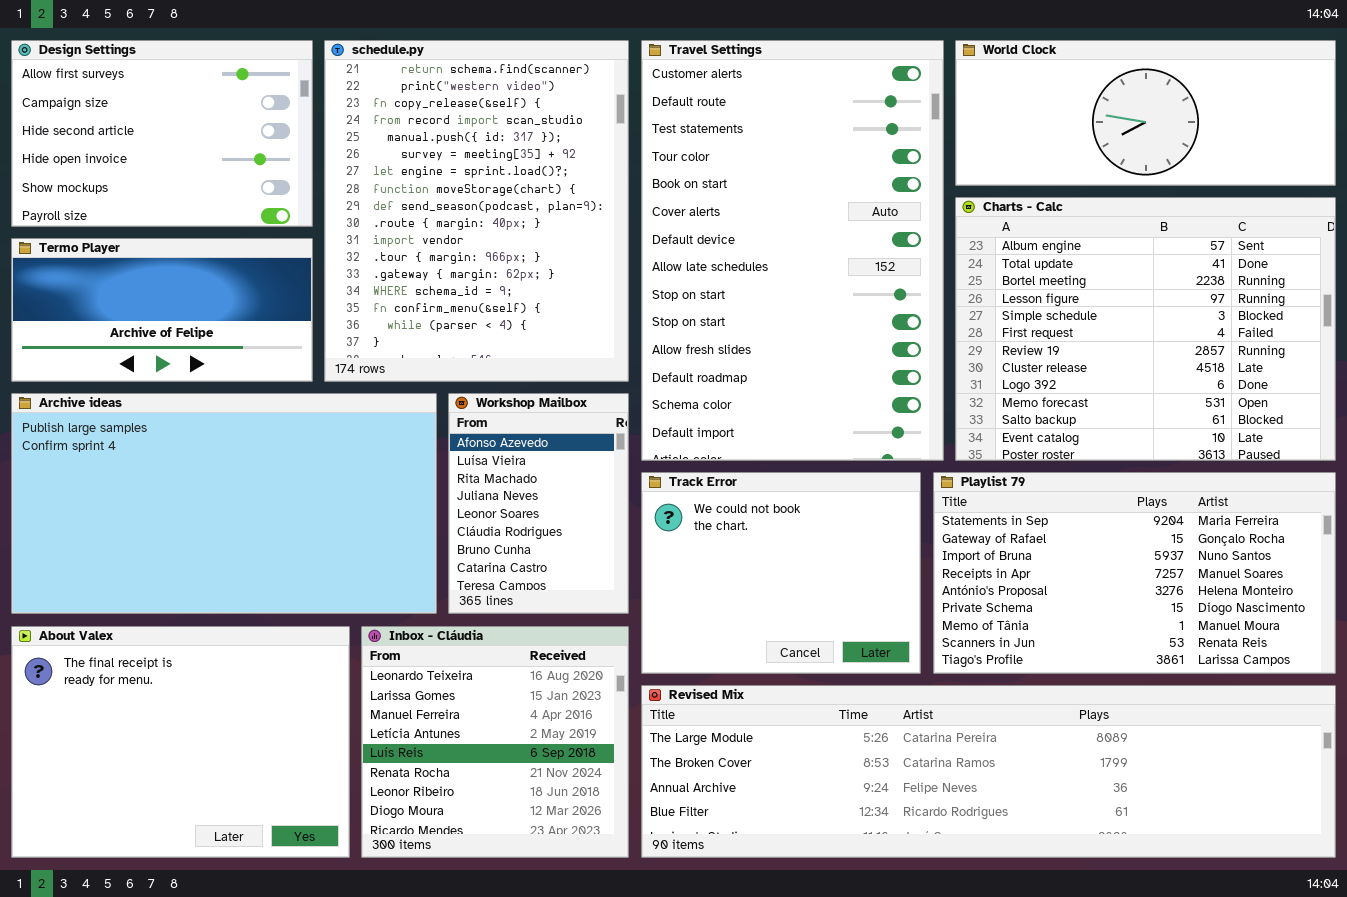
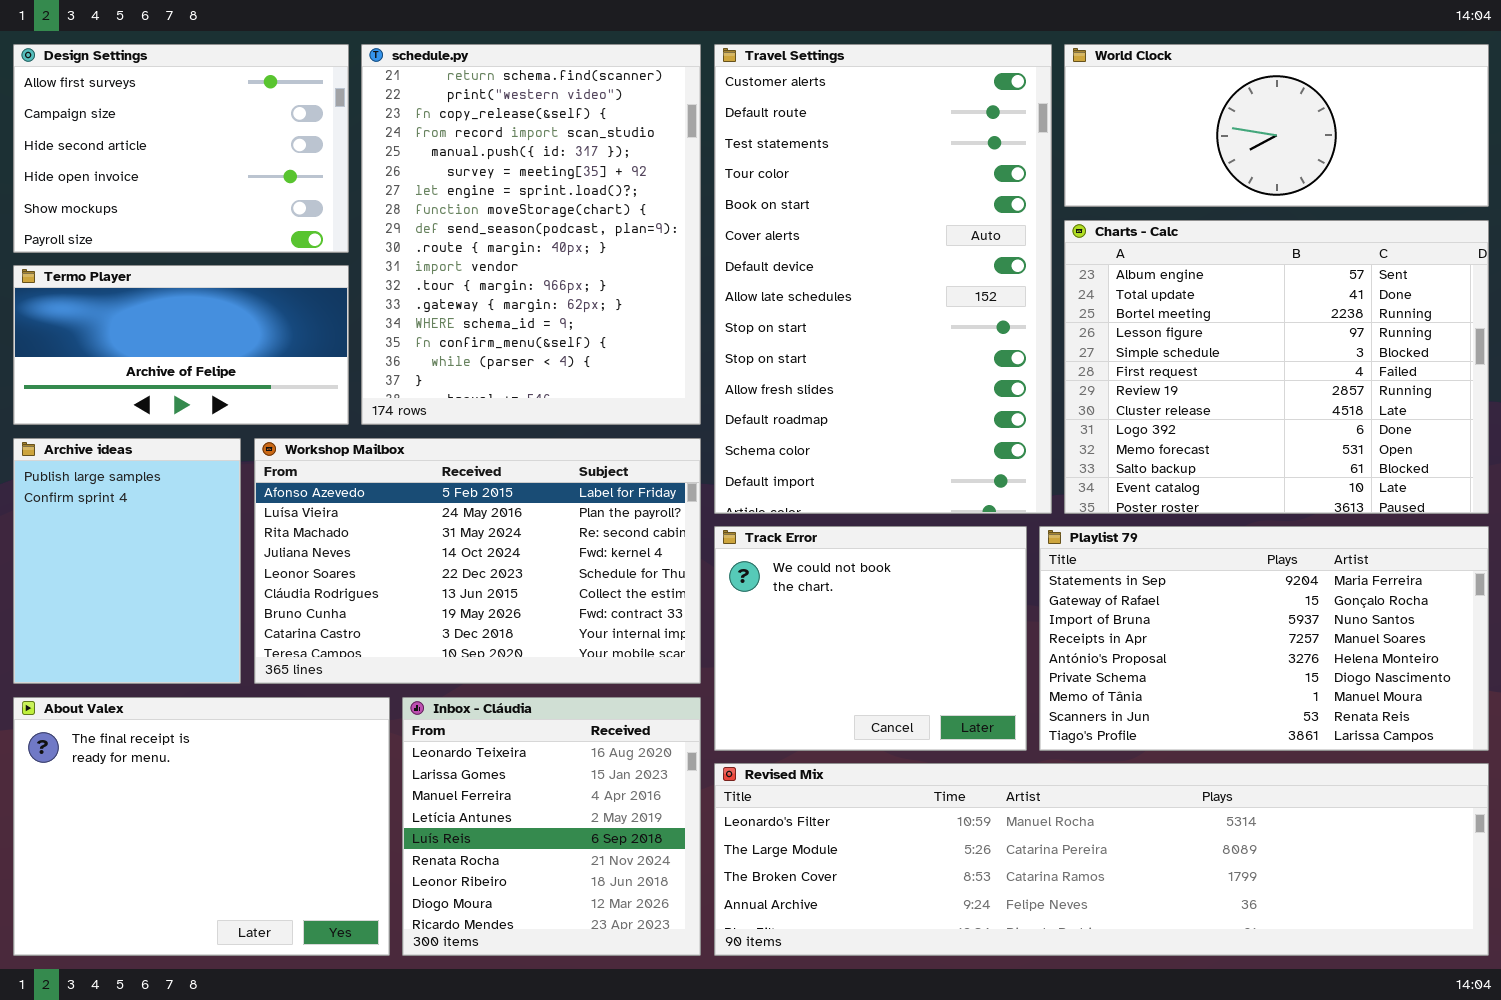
Archive ideas: [11,393,437,614] -> [13,438,241,684], resized
Workshop Mailbox: [448,393,629,614] -> [254,438,701,684], resized
Revised Mix: [641,685,1336,858] -> [714,763,1489,956], scrolled up 1 row

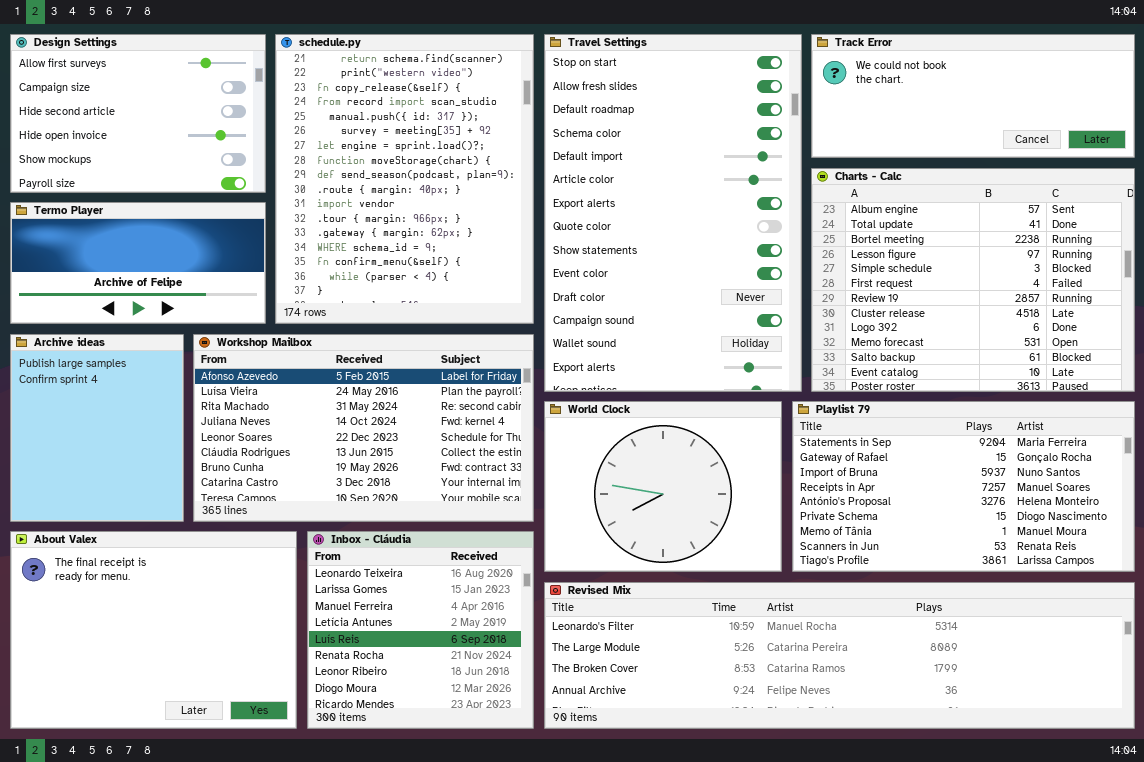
Travel Settings: [714,44,1052,514] -> [544,34,802,392], scrolled down 9 rows
World Clock: [1064,44,1489,207] -> [544,401,782,572], moved, resized
Track Error: [714,526,1027,751] -> [811,34,1135,158], moved, resized

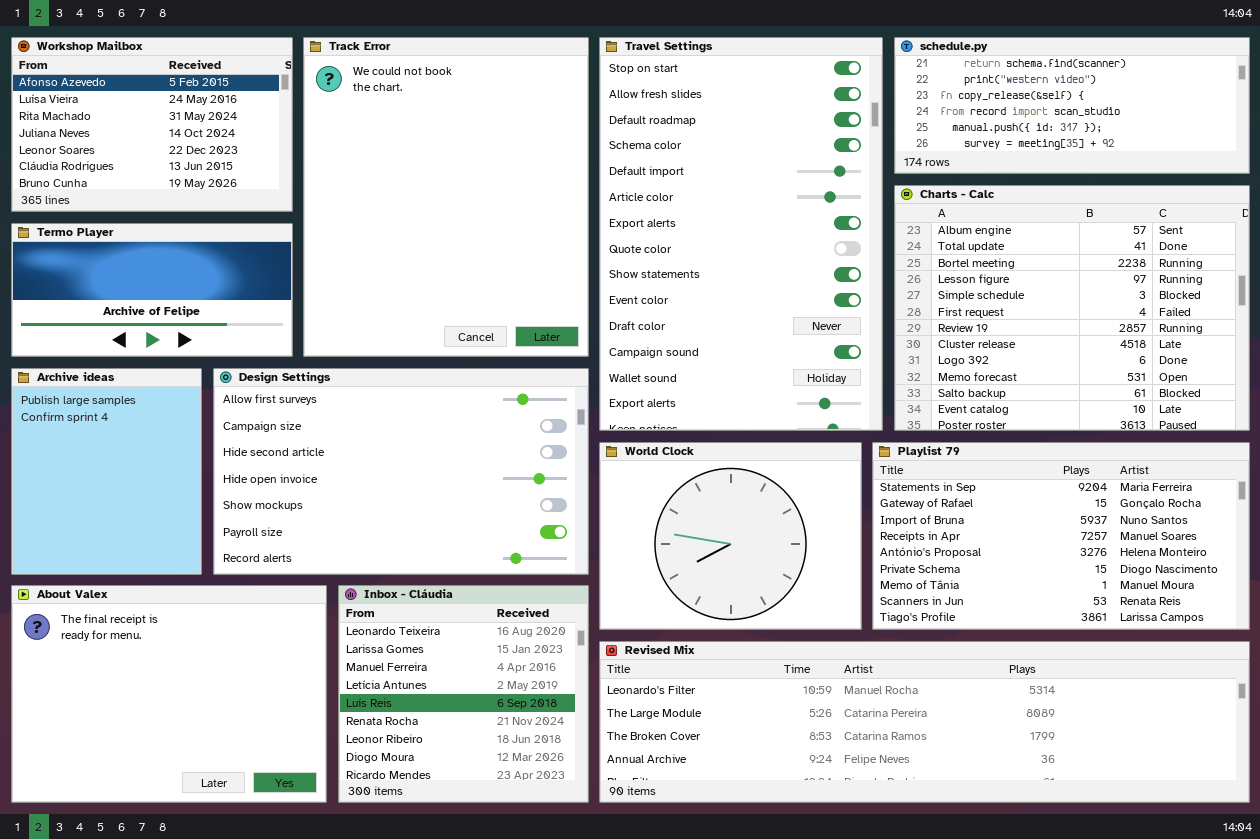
Design Settings: [10,34,266,193] -> [213,368,589,575], moved, resized
schedule.py: [275,34,534,324] -> [894,37,1250,174], moved, resized
Track Error: [811,34,1135,158] -> [303,37,589,357], moved, resized
Workshop Mailbox: [193,334,534,522] -> [11,37,293,212], moved, resized

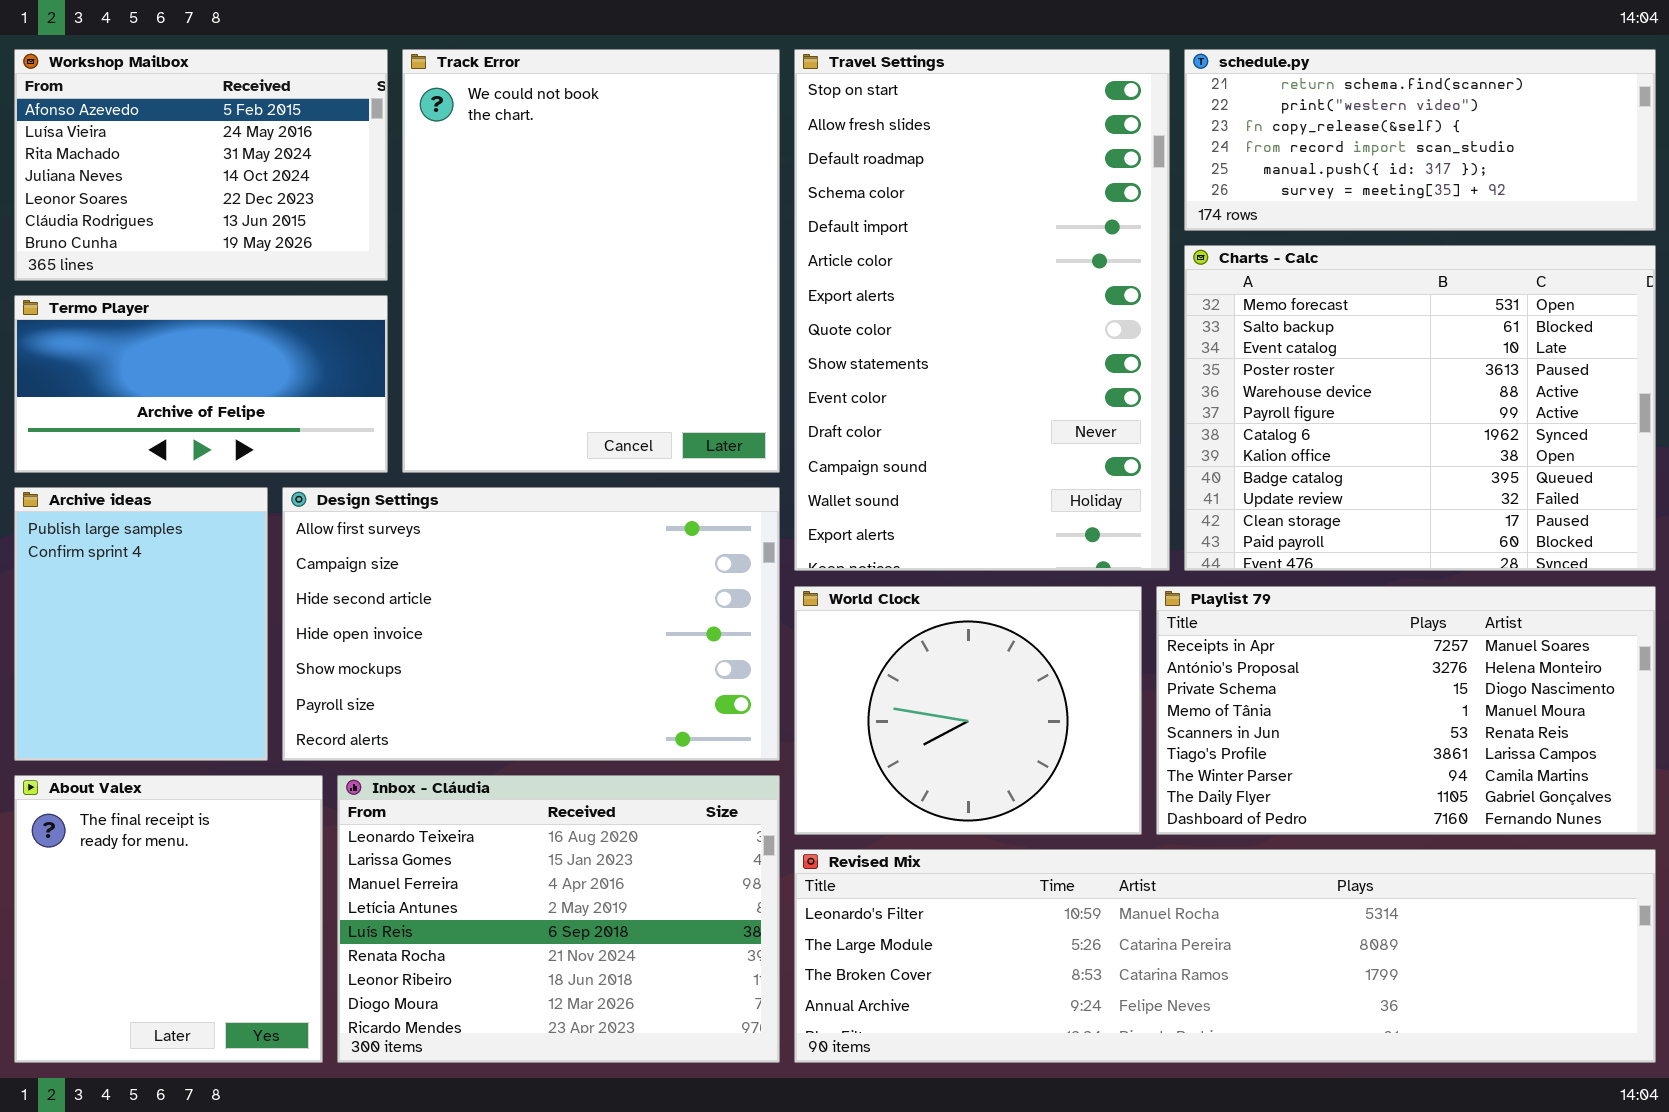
Charts - Calc: [894,185,1250,431] -> [1184,245,1656,571], scrolled down 9 rows
Playlist 79: [872,442,1250,630] -> [1156,586,1656,835], scrolled down 3 rows
About Valex: [11,585,327,803] -> [14,775,323,1063], resized
Inbox - Cláudia: [338,585,589,803] -> [337,775,780,1063], resized

